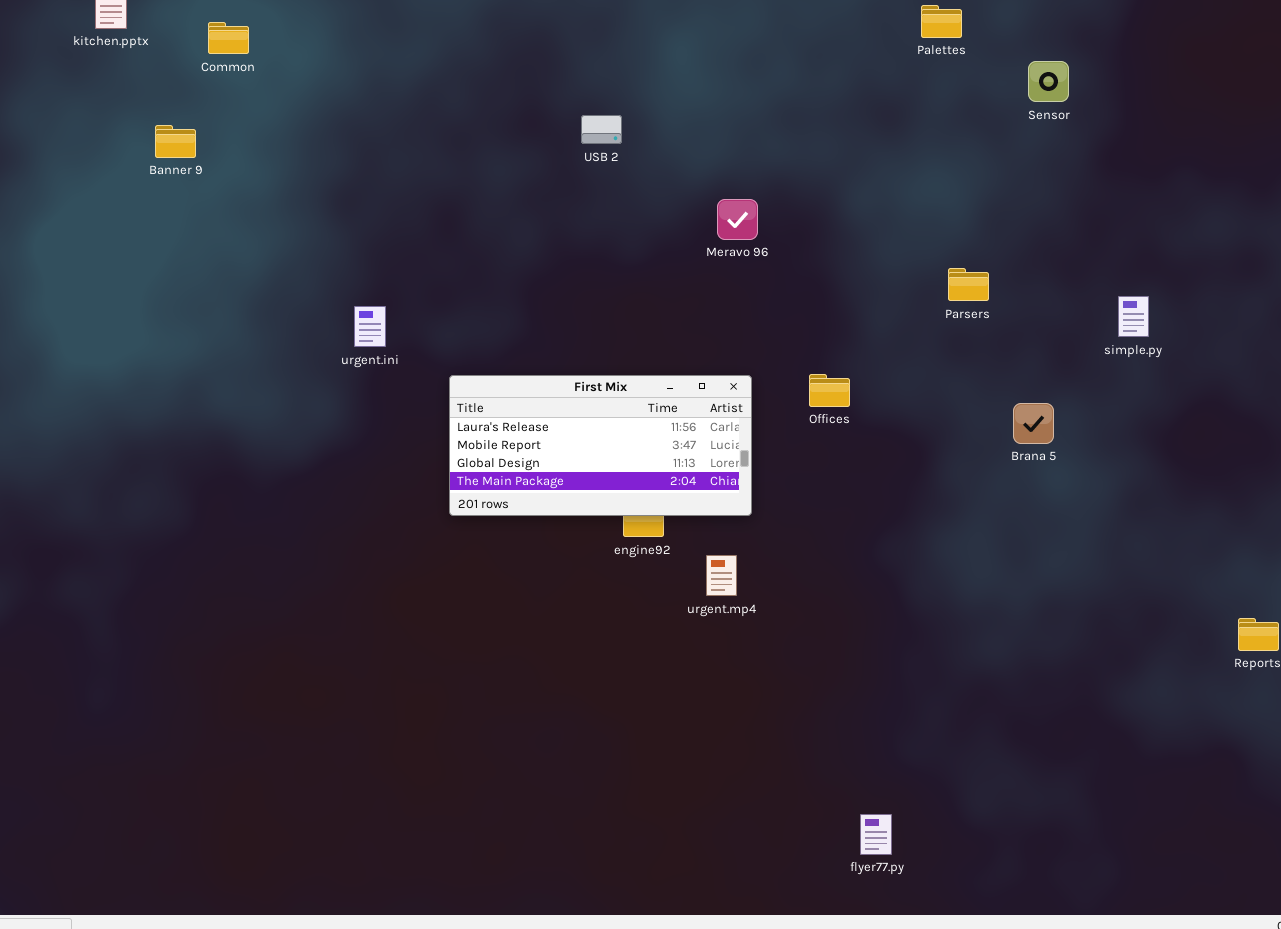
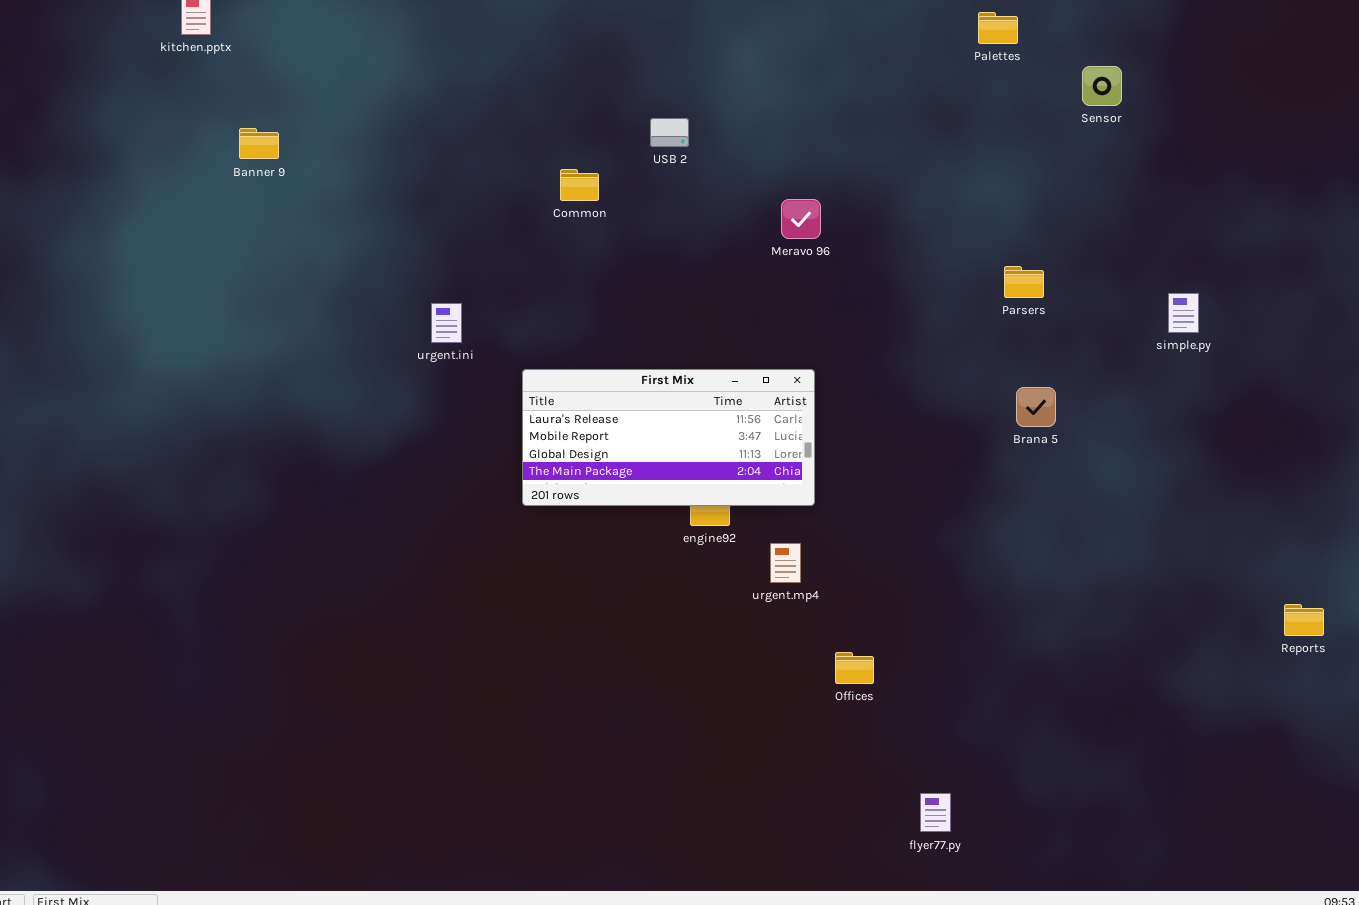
Common: [208,22,249,54] -> [560,169,599,201], moved
Offices: [809,374,850,407] -> [835,652,874,684], moved
Brana 5: [1013,403,1054,444] -> [1016,387,1056,427], moved

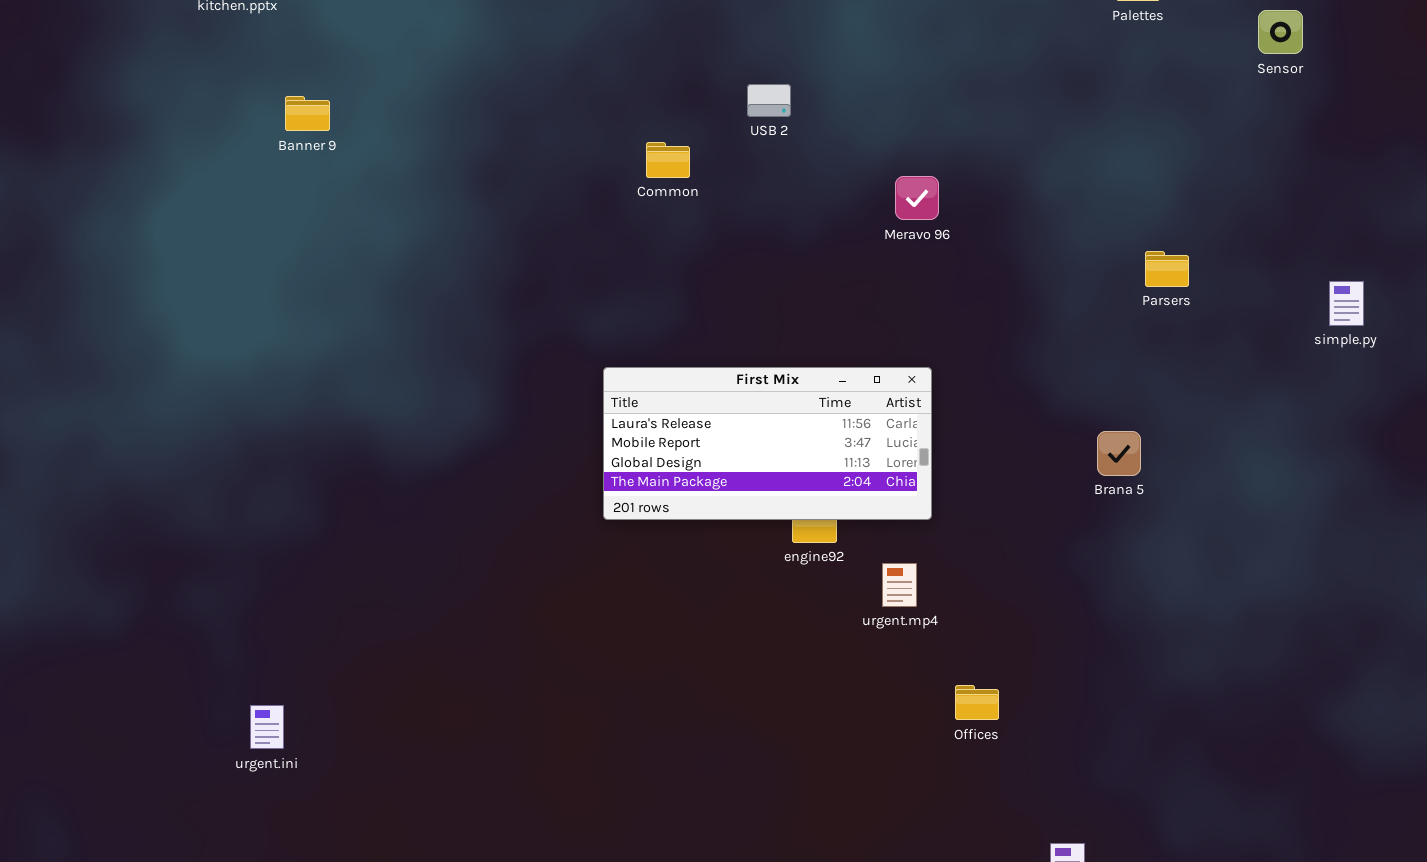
Sensor: [1082,66,1122,106] -> [1258,10,1303,54], moved
urgent.ini: [431,303,462,343] -> [250,705,284,749], moved
Brana 5: [1016,387,1056,427] -> [1097,431,1141,476], moved

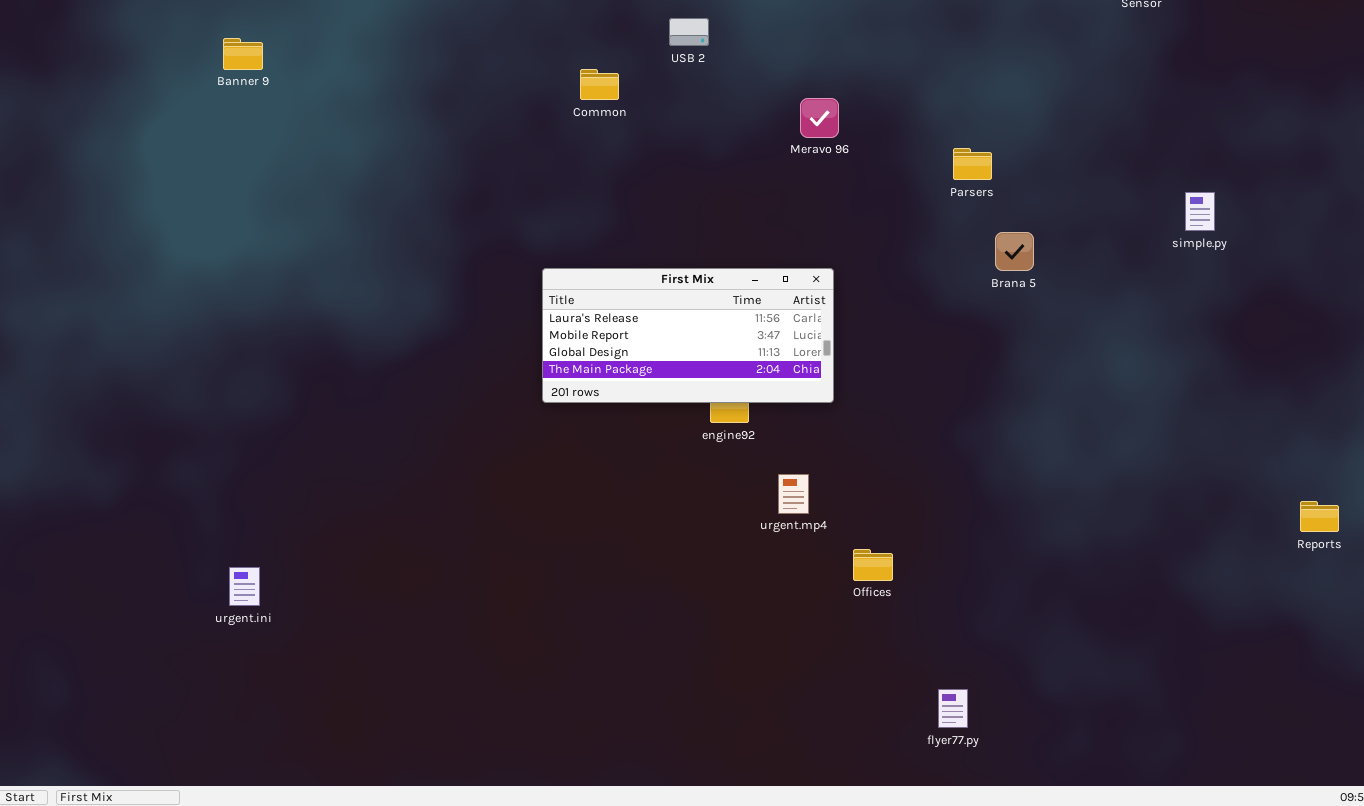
Banner 9: [285,96,330,131] -> [223,38,263,70], moved
Parsers: [1145,251,1189,287] -> [953,148,992,180], moved
Brana 5: [1097,431,1141,476] -> [995,232,1034,271], moved
urgent.mp4: [882,563,917,607] -> [778,474,809,514], moved

